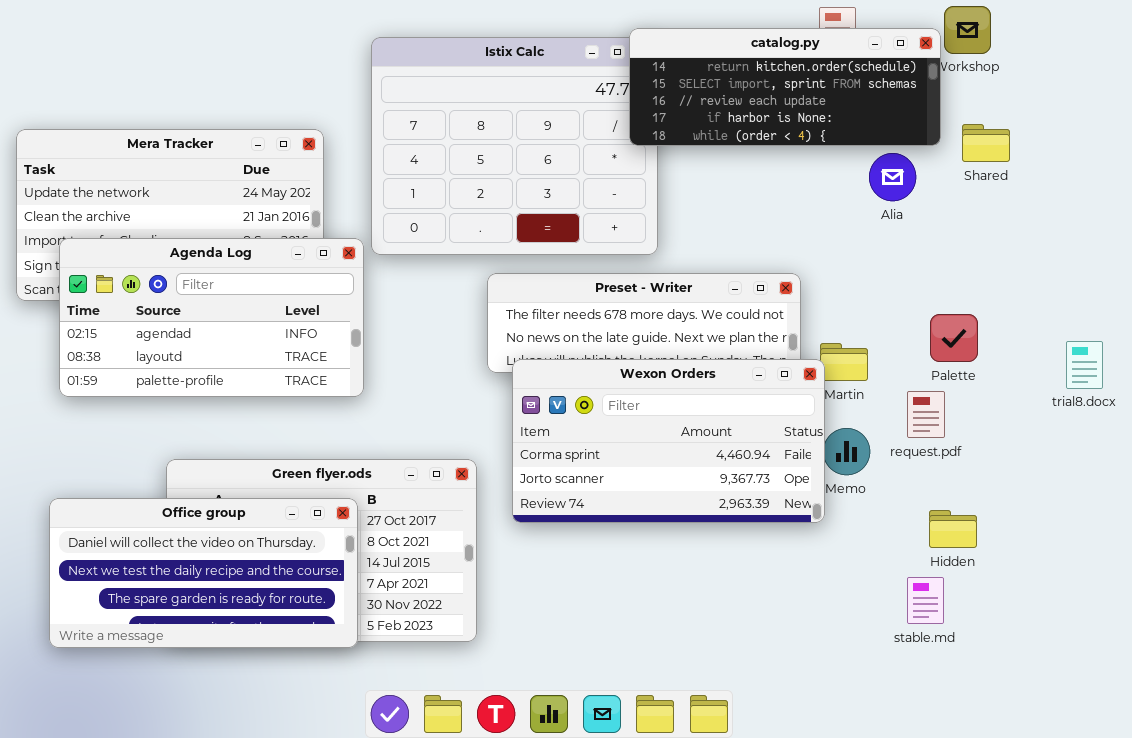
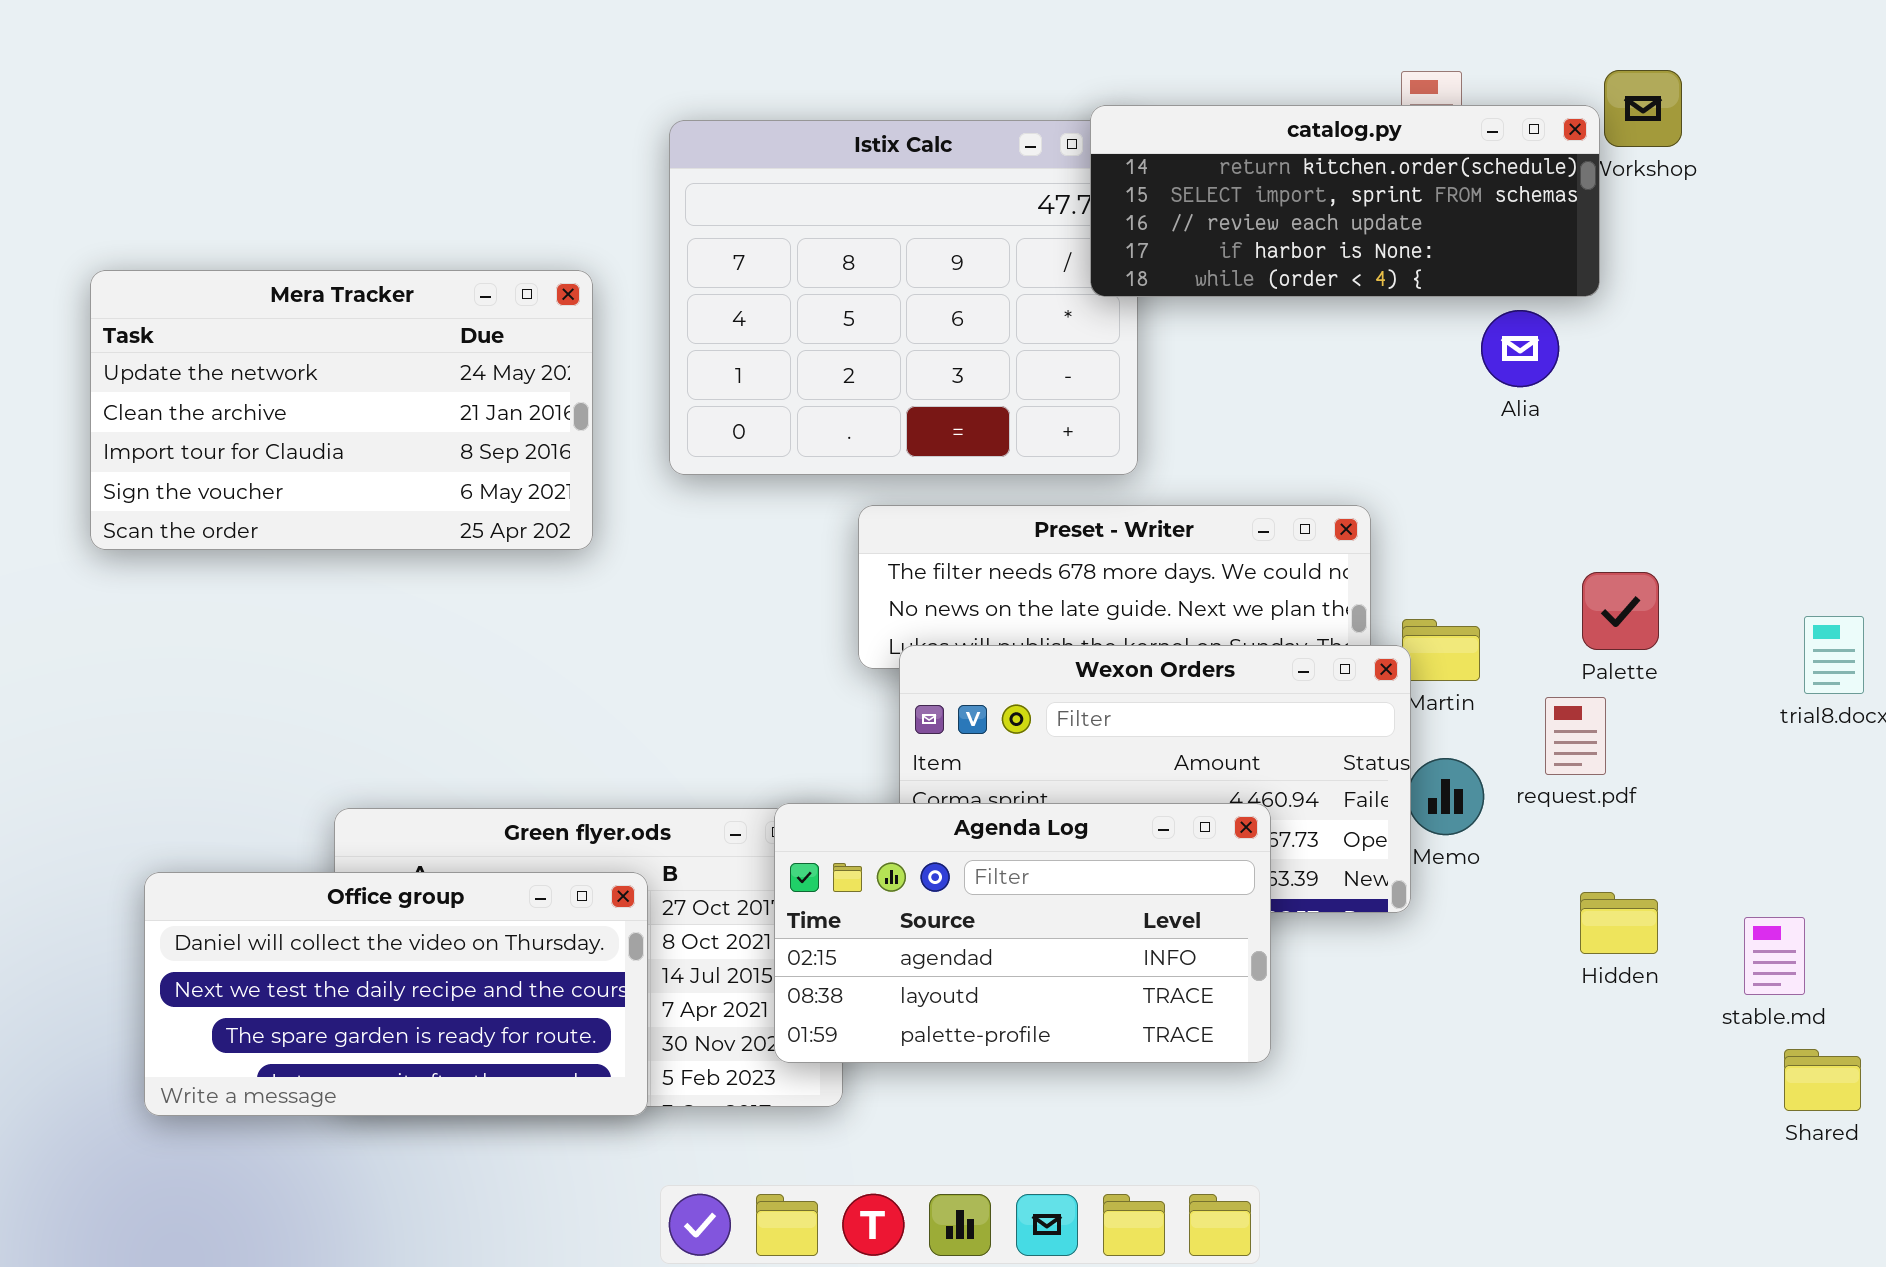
Shared: [962,124,1010,162] -> [1784,1049,1861,1111], moved
Agenda Log: [59,238,364,397] -> [774,803,1271,1063], moved
stable.md: [907,577,944,624] -> [1744,917,1805,995], moved

